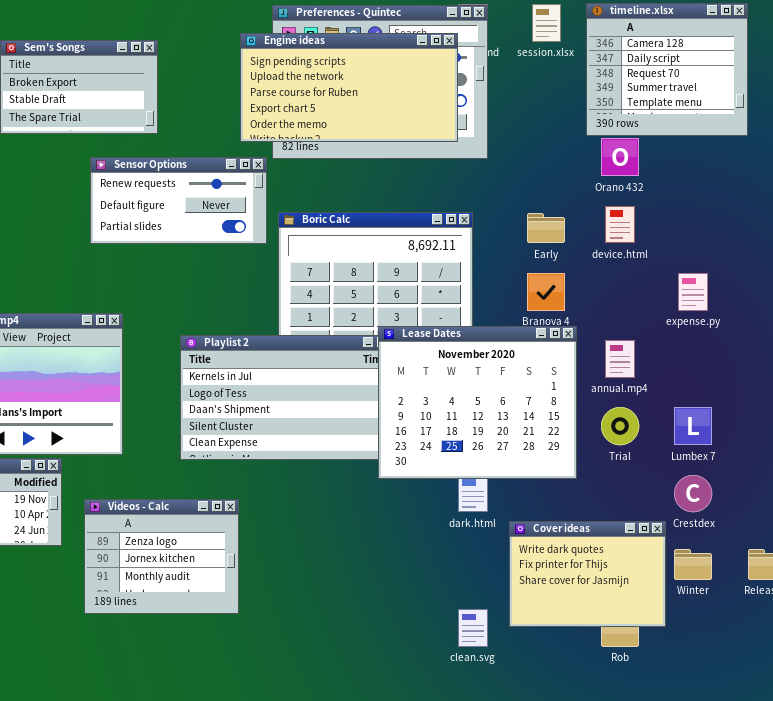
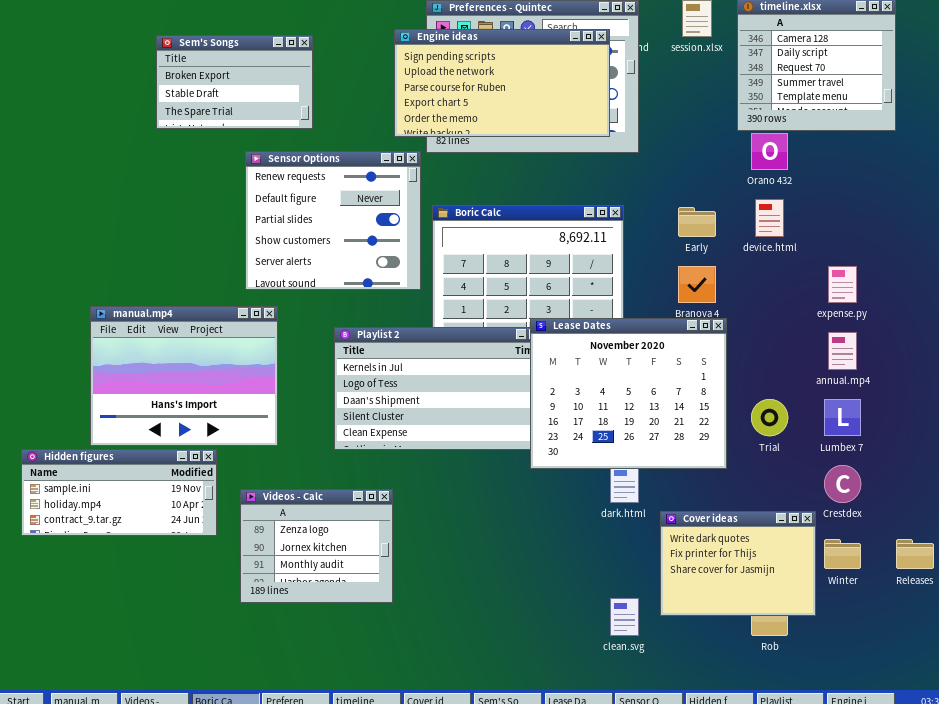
Sensor Options: [90,157,267,244] -> [245,151,421,290], resized
annual.mp4: [605,340,635,378] -> [828,332,857,370], moved

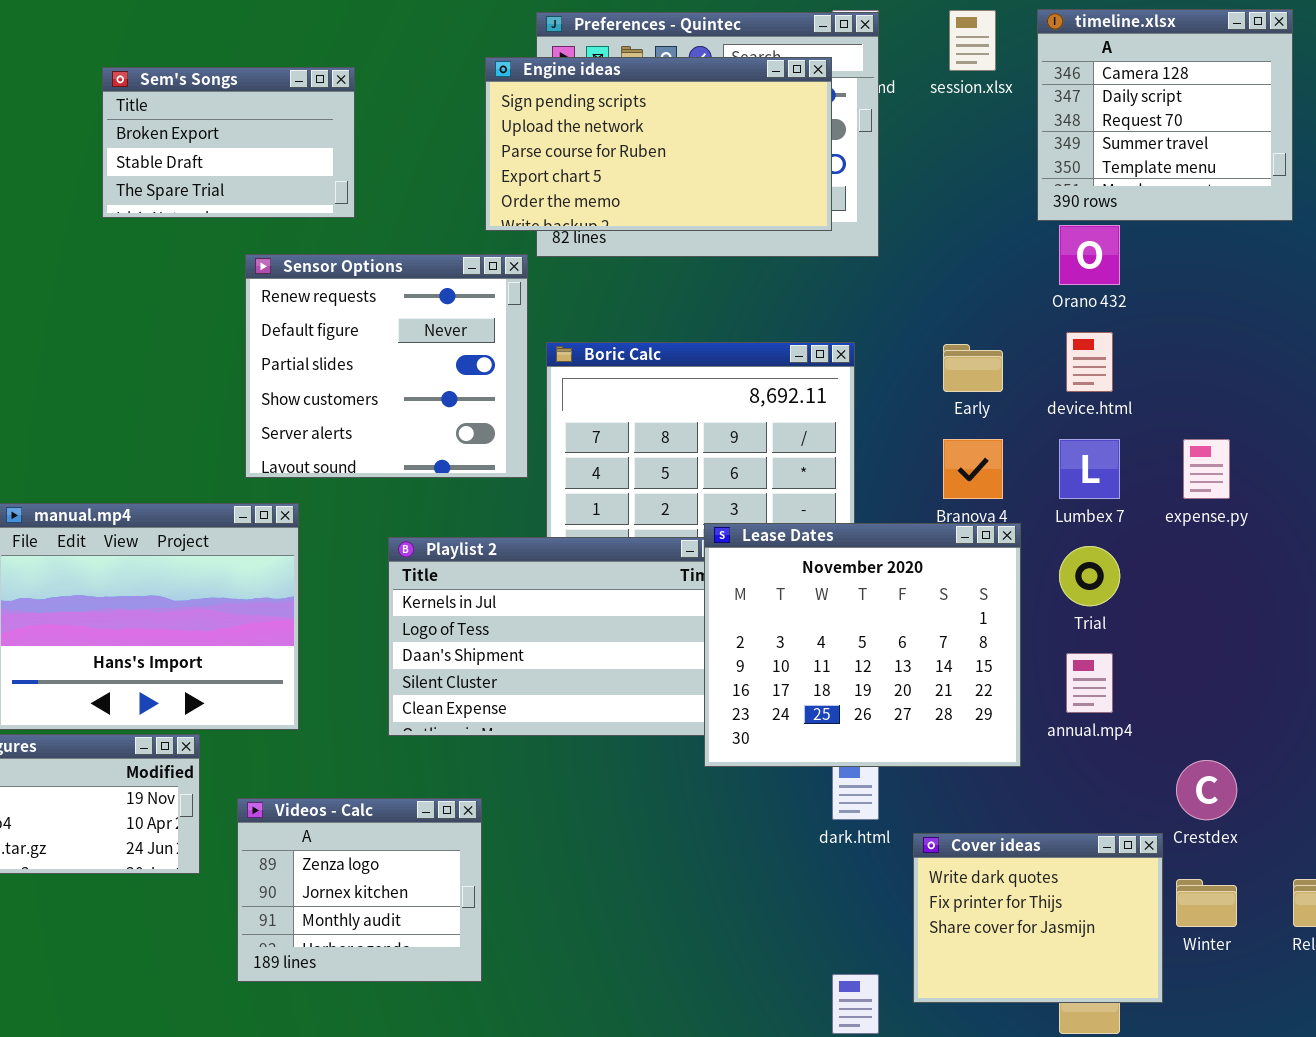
annual.mp4: [828,332,857,370] -> [1066,653,1113,713], moved
Trial: [751,399,788,436] -> [1059,546,1120,606], moved
Lumbex 7: [824,399,861,436] -> [1059,439,1120,499], moved

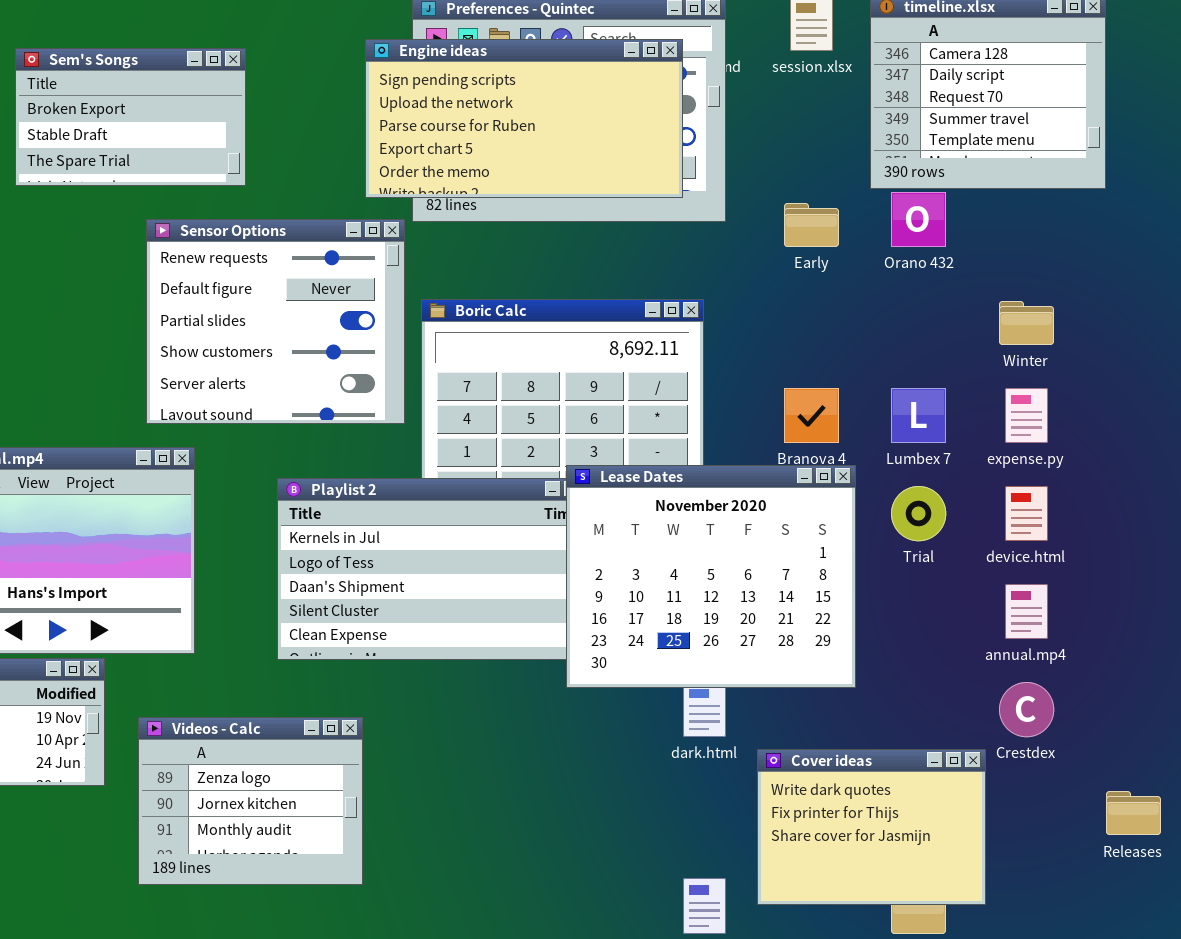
device.html: [1066,332,1113,392] -> [1005,486,1048,541], moved
Early: [943,344,1003,392] -> [784,203,839,247], moved
annual.mp4: [1066,653,1113,713] -> [1005,584,1048,639], moved
Winter: [1176,879,1237,927] -> [999,301,1054,345], moved

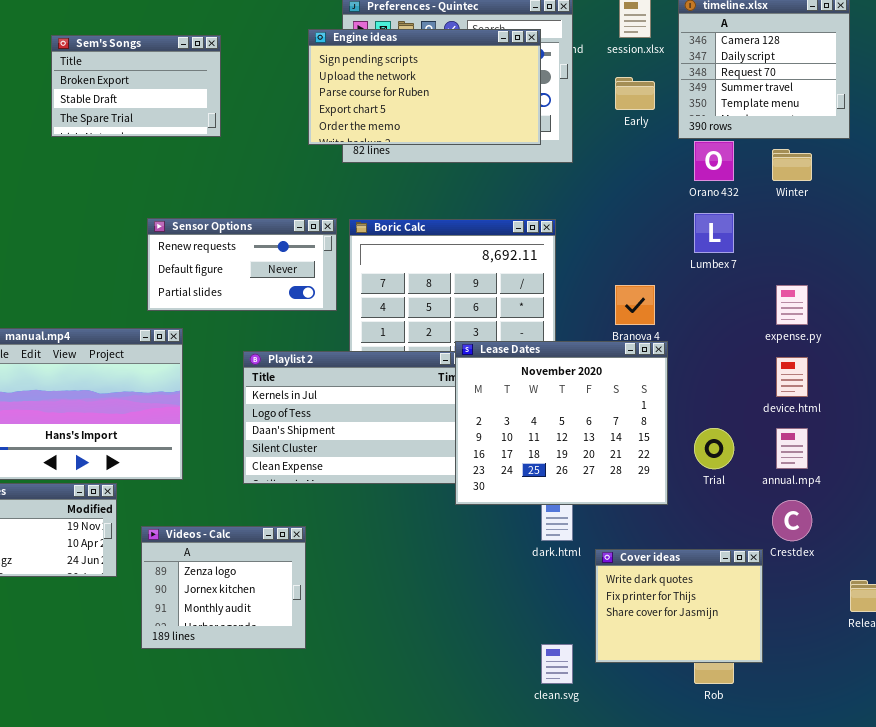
Early: [784,203,839,247] -> [615,77,655,110], moved
Sensor Options: [146,219,405,424] -> [147,218,337,311], resized
Winter: [999,301,1054,345] -> [772,149,812,181], moved
Lumbex 7: [891,388,946,443] -> [694,213,734,253], moved
Trial: [891,486,946,541] -> [694,428,734,469], moved

